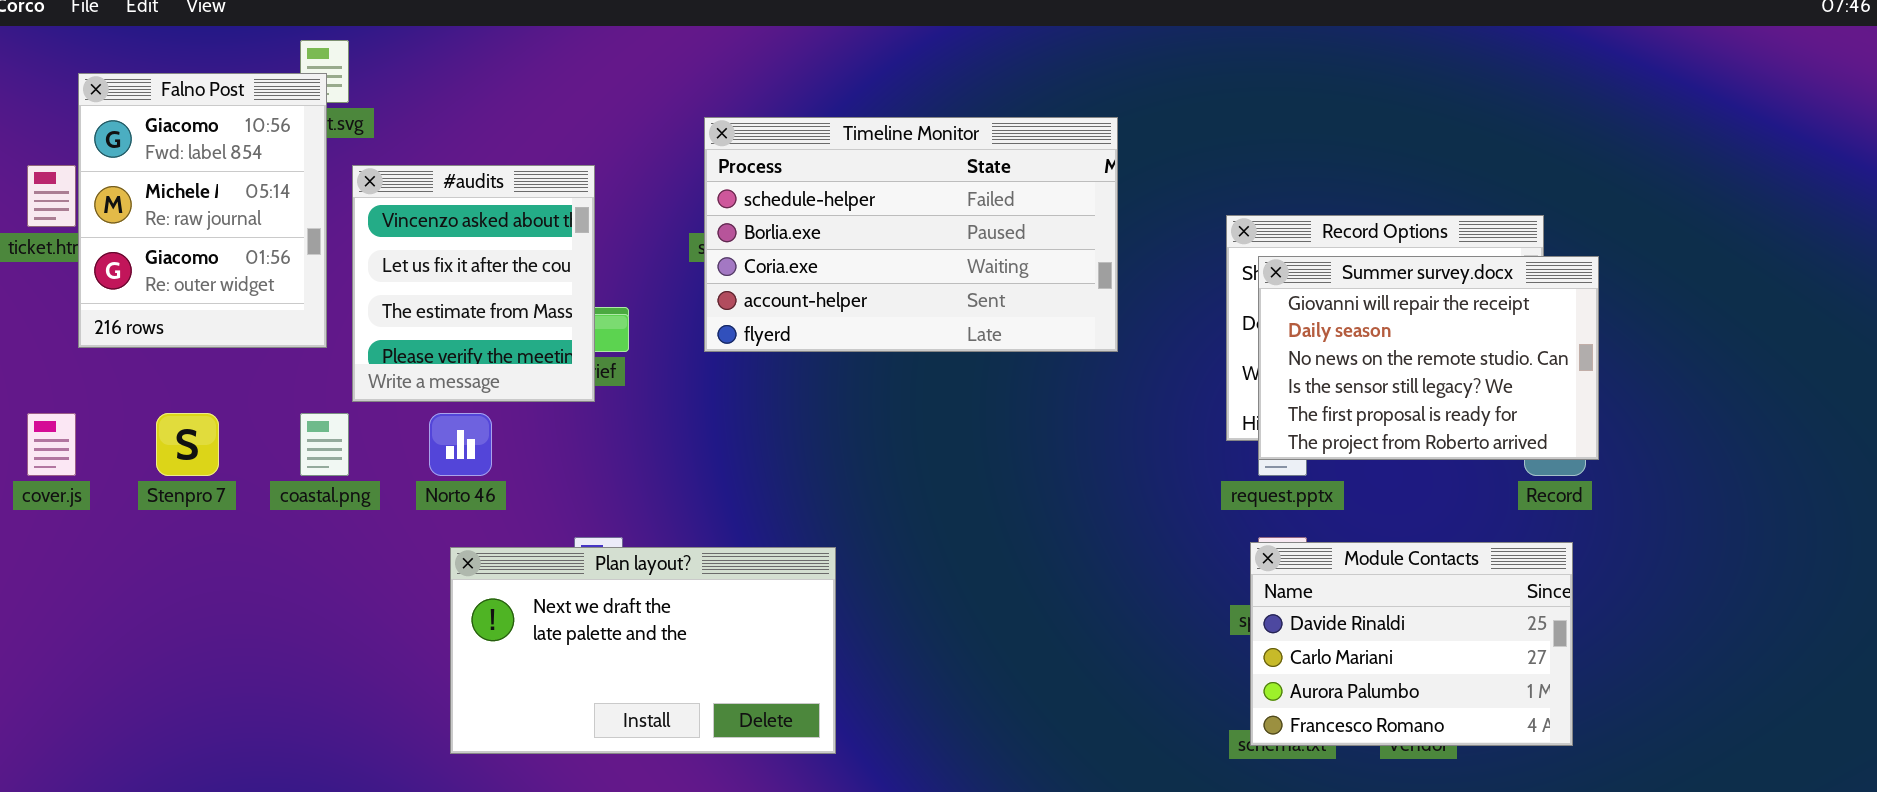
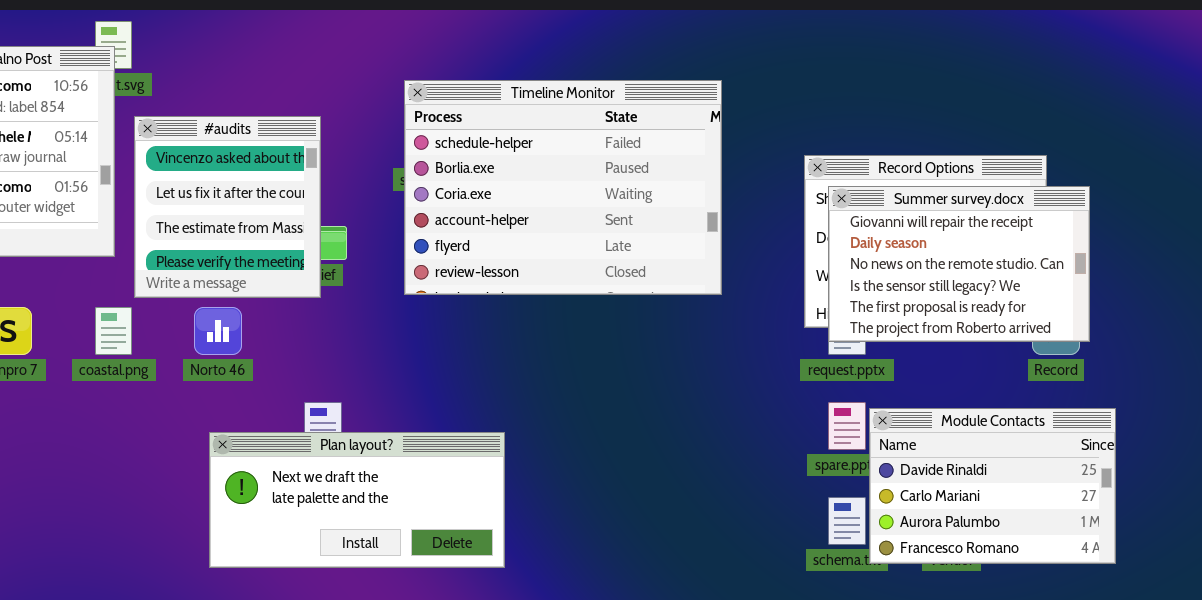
Timeline Monitor: [704,117,1118,352] -> [404,80,722,295], resized
Module Contacts: [1250,542,1573,746] -> [869,408,1116,564], moved
Plan layout?: [450,547,836,754] -> [209,432,505,568], resized

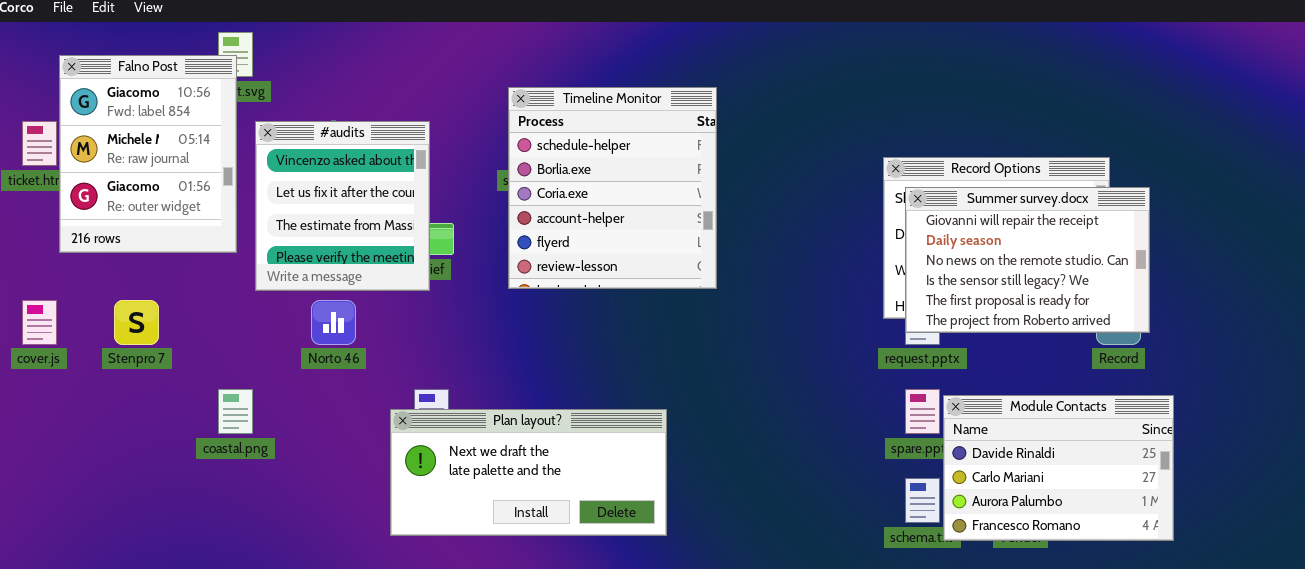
Timeline Monitor: [404,80,722,295] -> [508,87,717,289], resized
coastal.png: [95,307,132,355] -> [218,389,253,434], moved
Plan layout?: [209,432,505,568] -> [390,409,667,536], moved

